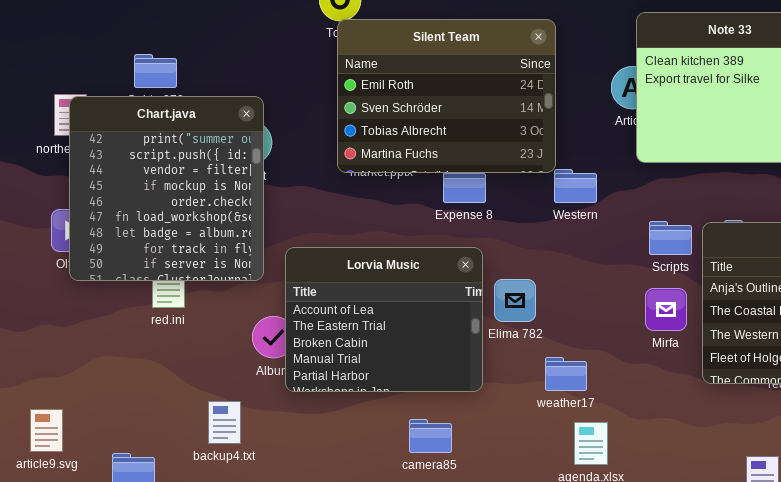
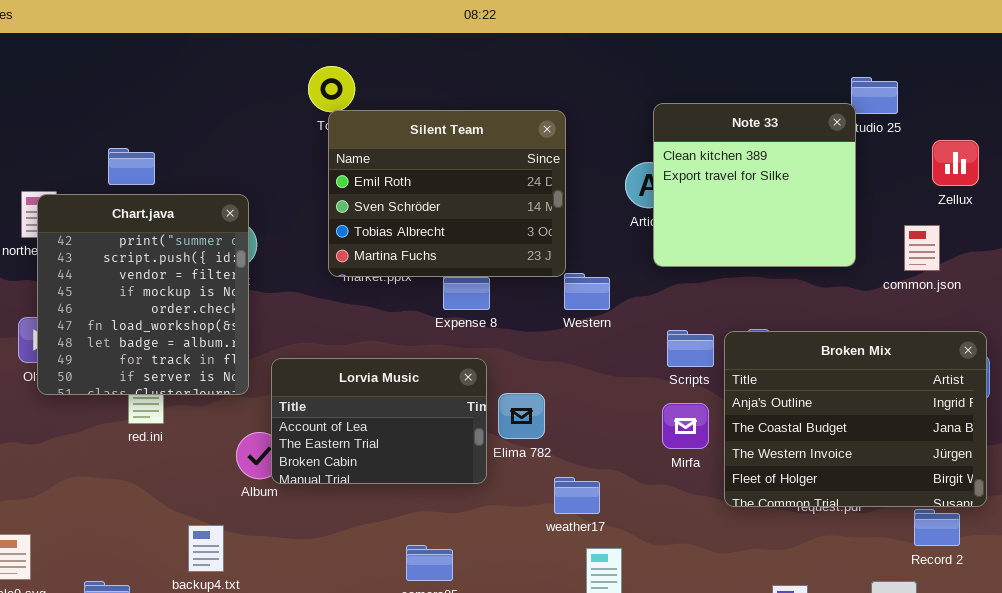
Lorvia Music: [285,247,483,392] -> [271,358,487,484], resized

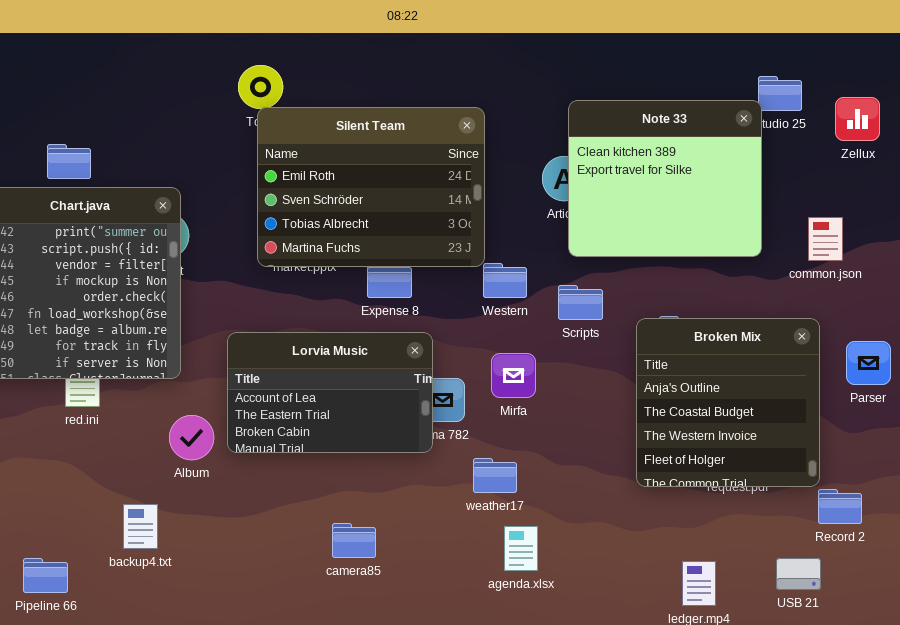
Zellux: [932,140,979,186] -> [835,97,880,141], moved
Scripts: [667,330,714,367] -> [558,285,603,320], moved
Broken Mix: [724,331,987,507] -> [636,318,820,487], resized
Lorvia Music: [271,358,487,484] -> [227,332,433,453], moved
Mirfa: [662,403,709,449] -> [491,353,536,398], moved

